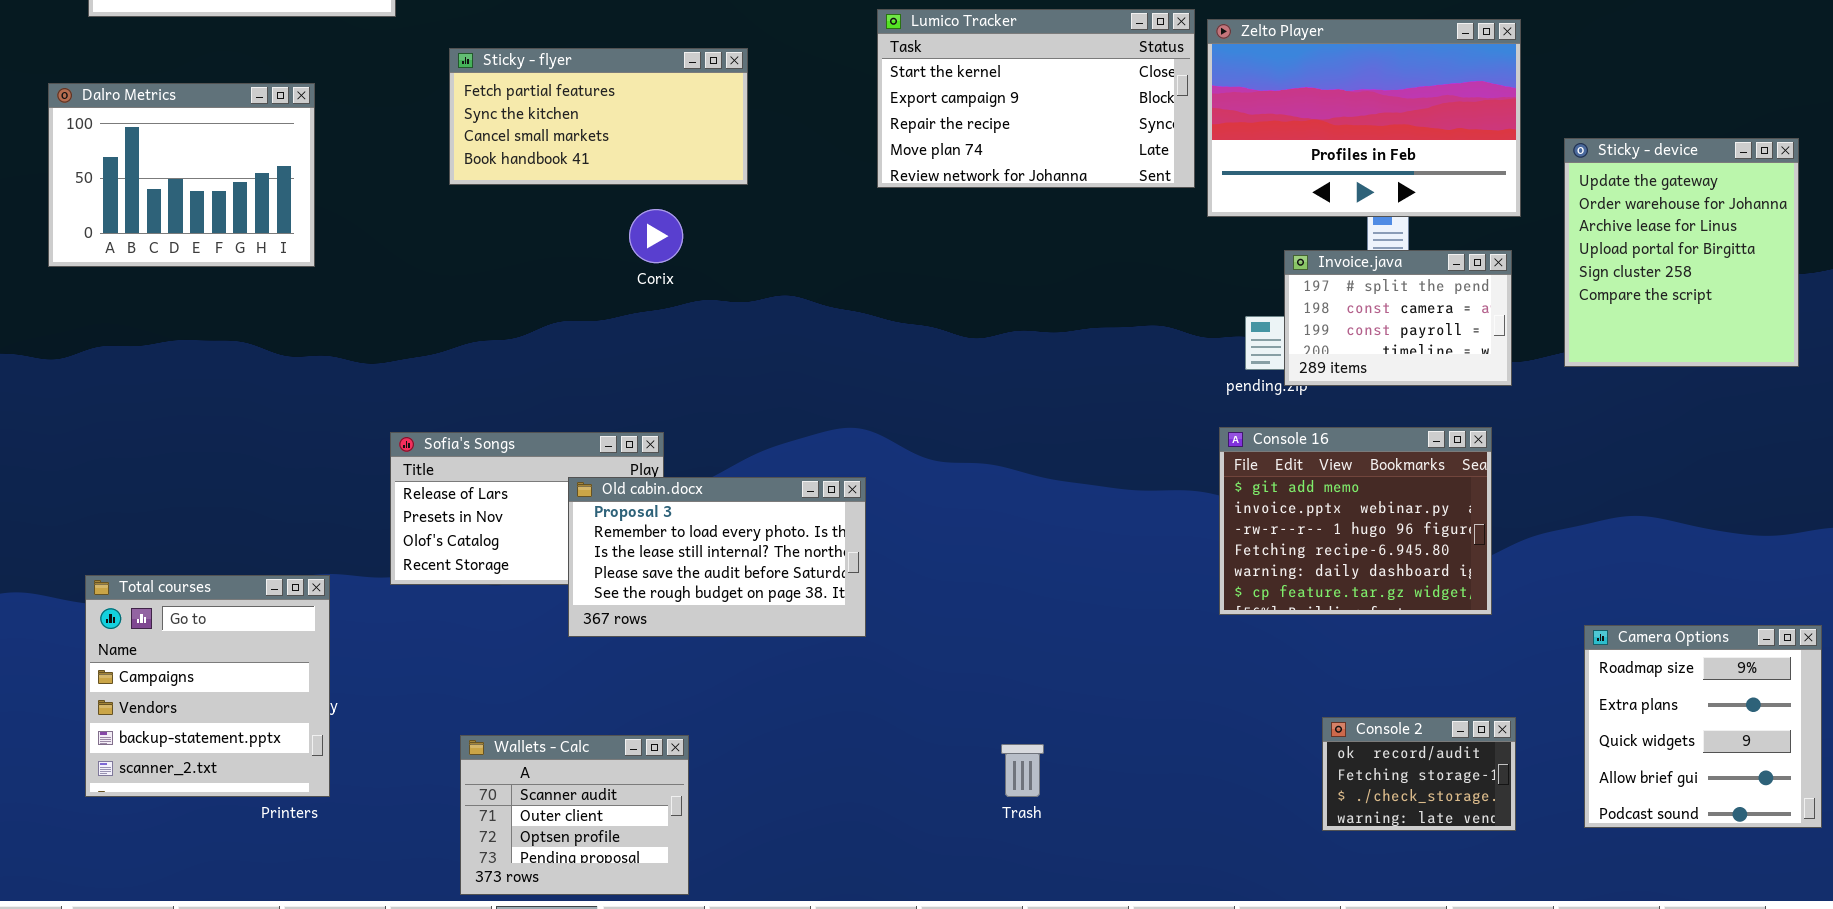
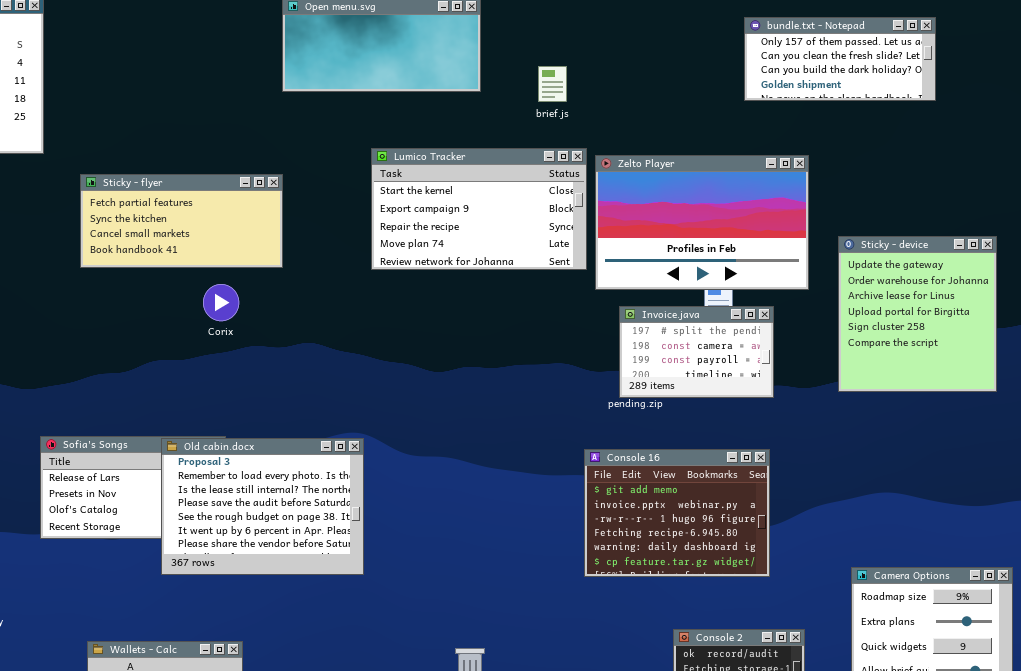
Invoice.java: [1284,250,1512,386] -> [619,306,774,398], moved
Console 16: [1219,427,1492,615] -> [584,449,770,577], moved
Old cabin.docx: [568,477,866,637] -> [161,438,364,575], resized

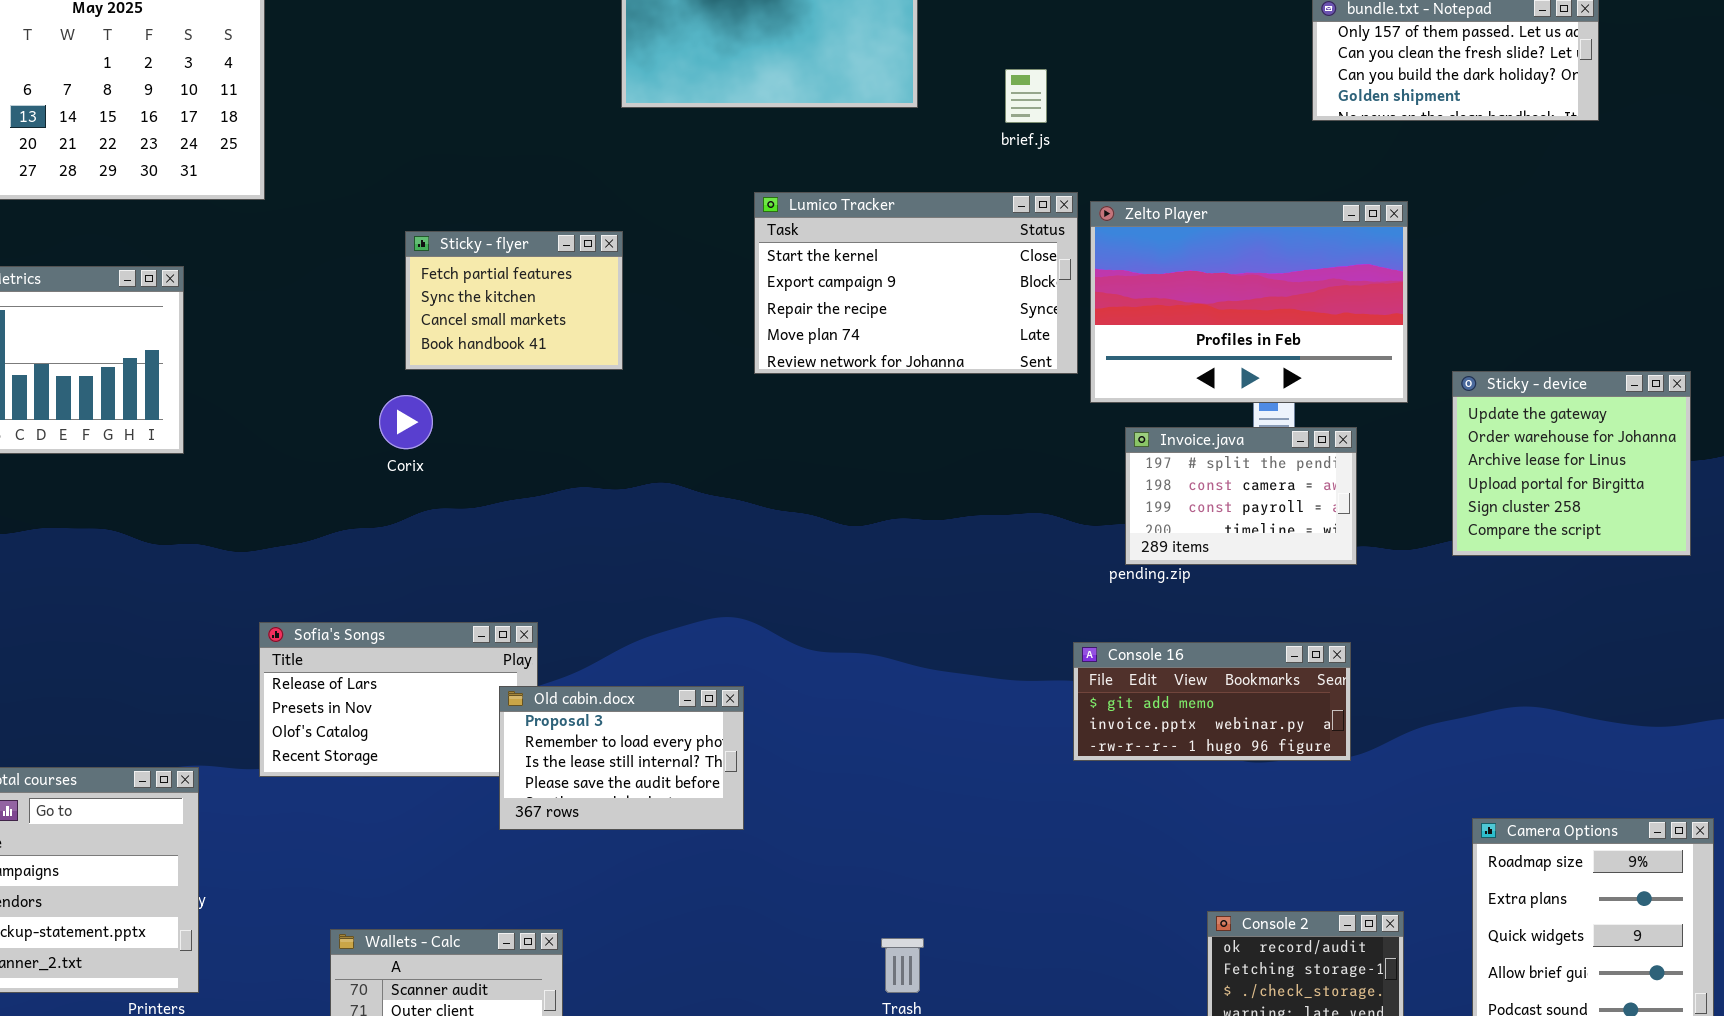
Sticky - flyer: [80,174,283,268] -> [405,231,623,370], resized
Sticky - device: [838,236,997,392] -> [1452,371,1691,556], resized
Corix: [203,284,239,321] -> [379,395,433,449], moved
Old cabin.docx: [161,438,364,575] -> [499,686,744,830], resized
Console 16: [584,449,770,577] -> [1073,642,1351,761], resized

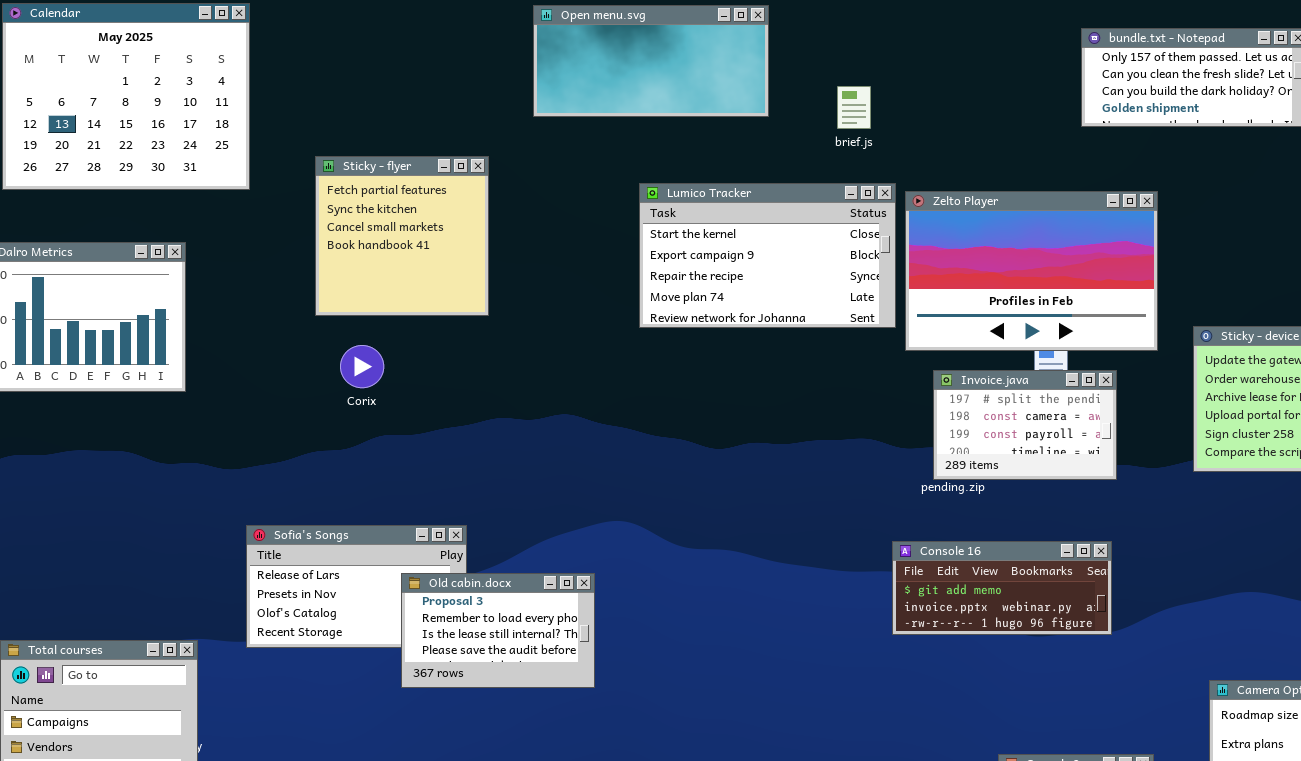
Sticky - flyer: [405,231,623,370] -> [315,156,489,316], moved, resized
Old cabin.docx: [499,686,744,830] -> [401,573,595,688], moved

